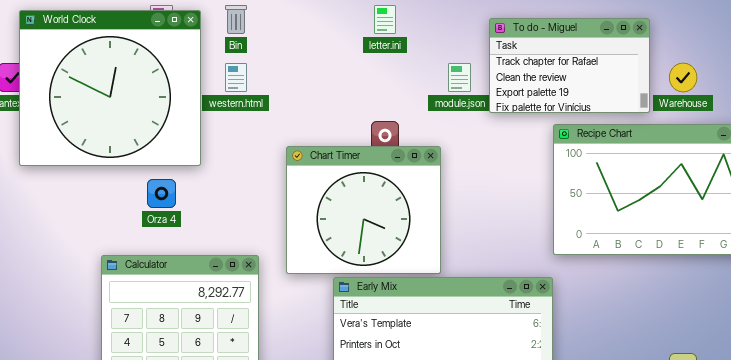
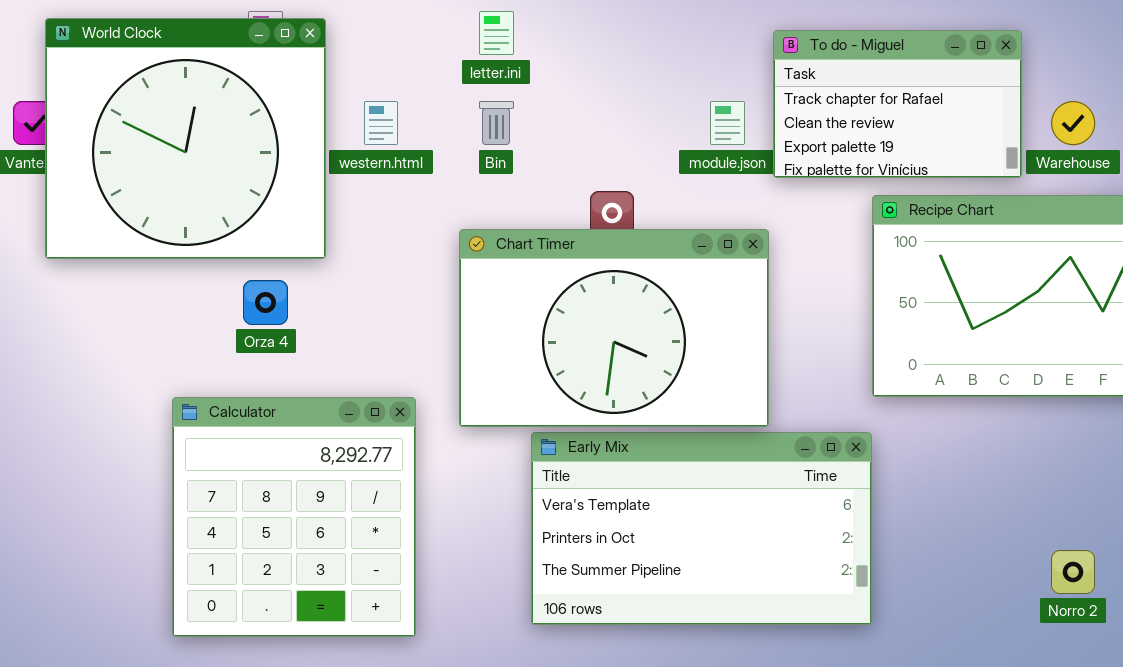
Bin: [225,5,247,34] -> [479,101,514,145], moved
letter.ini: [374,5,396,34] -> [479,11,514,55], moved
Chart Timer: [286,146,441,274] -> [459,229,769,427], resized

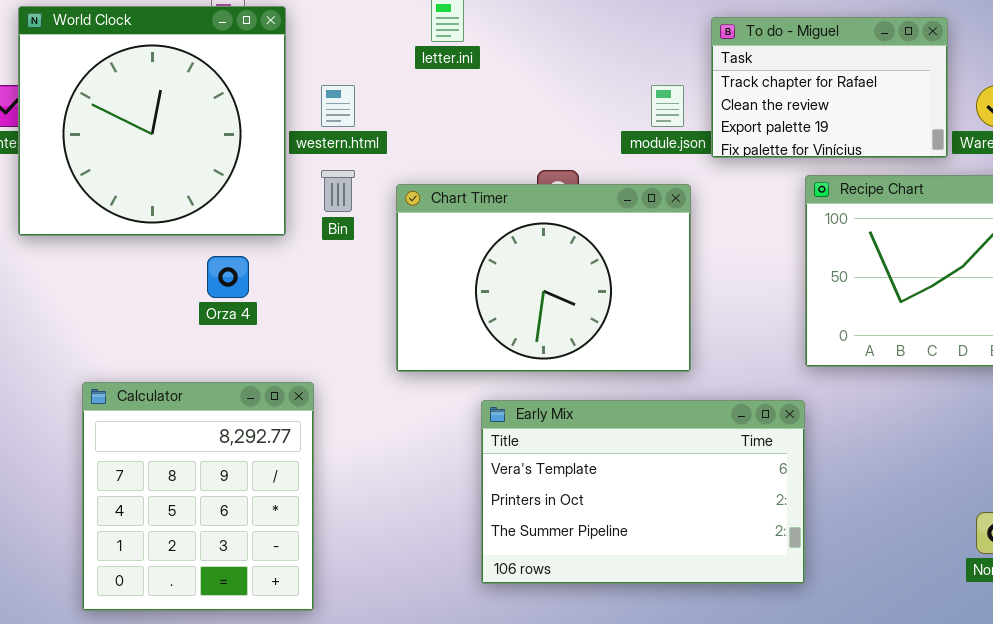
Bin: [479,101,514,145] -> [321,170,355,212], moved
Chart Timer: [459,229,769,427] -> [396,184,691,372], moved
Calculator: [172,397,416,637] -> [82,382,314,611], moved

